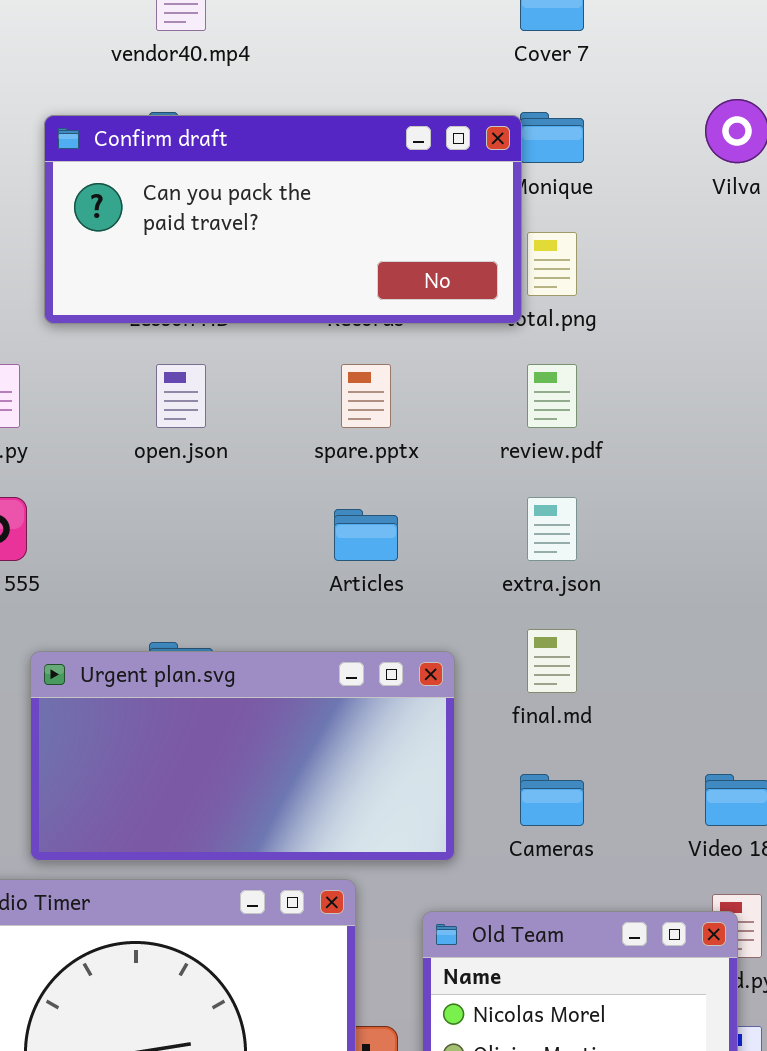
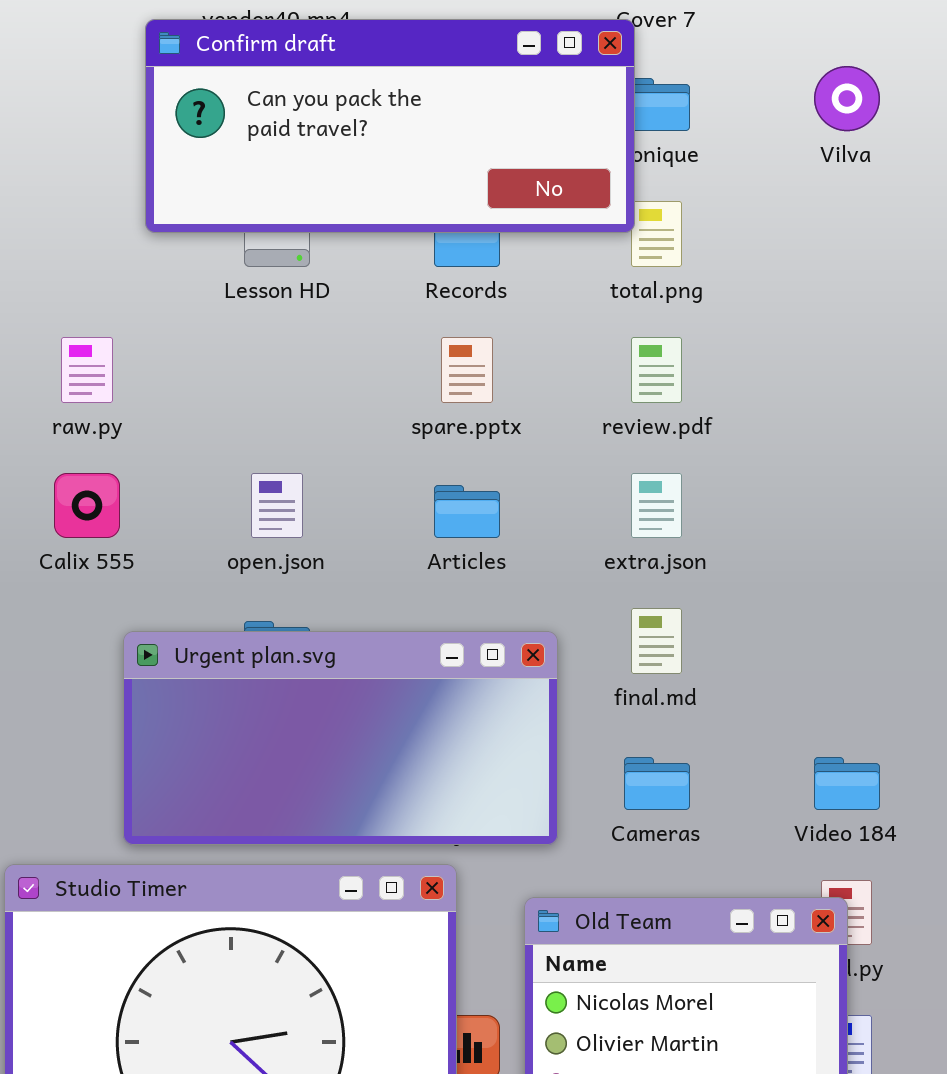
Confirm draft: [44,115,522,324] -> [145,19,635,233], moved
open.json: [156,364,206,428] -> [251,473,303,538], moved

